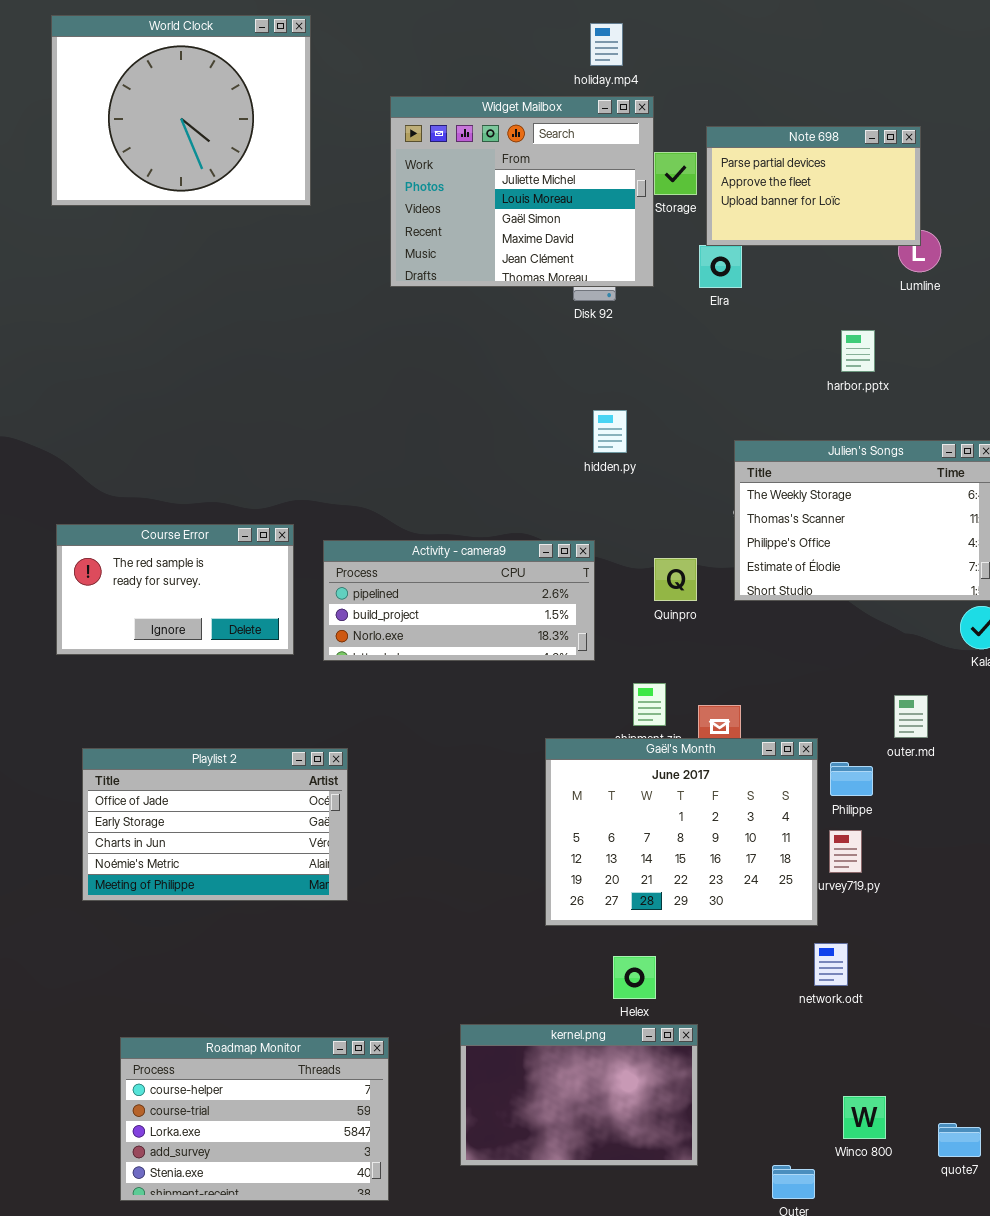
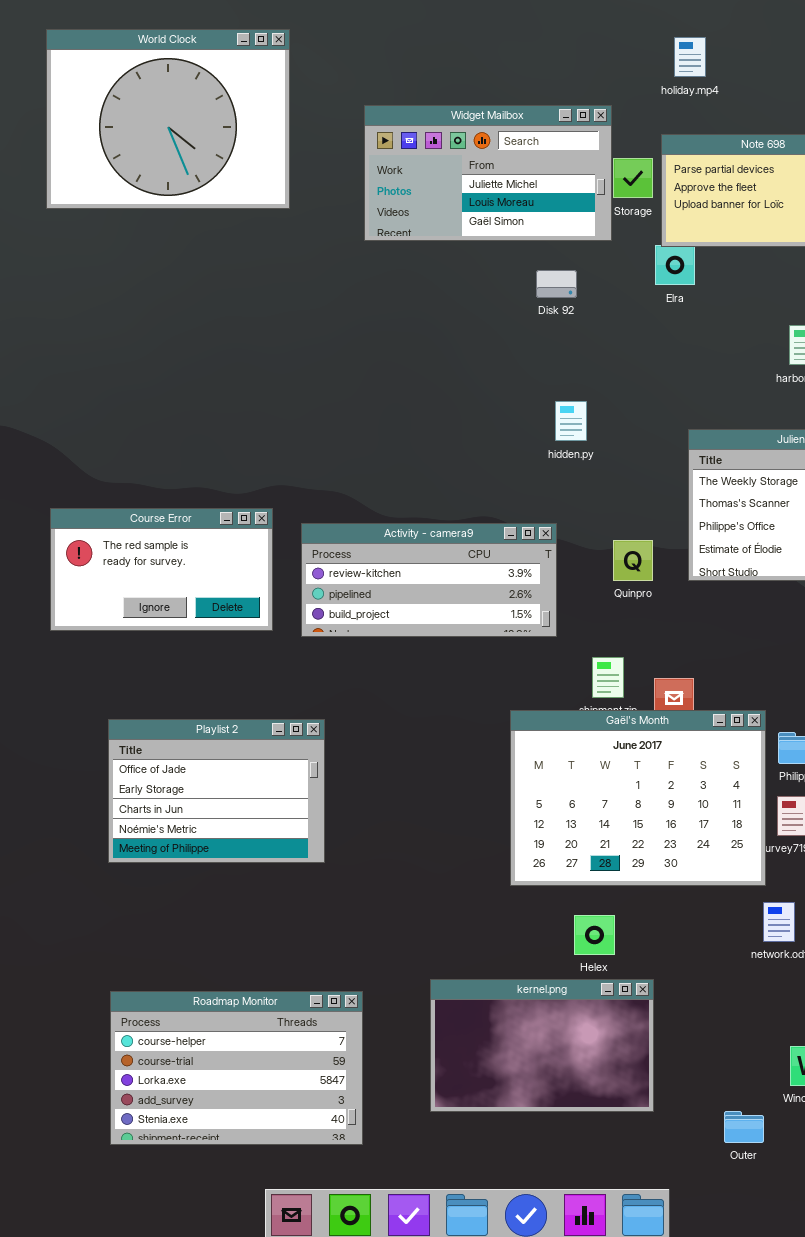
holiday.mp4: [590,23,623,66] -> [674,37,706,77], moved
Widget Mailbox: [390,96,654,287] -> [364,105,612,241], resized
Activity - camera9: [323,540,595,661] -> [301,523,557,637], scrolled up 1 row
Playlist 2: [82,748,348,901] -> [108,719,325,863], resized

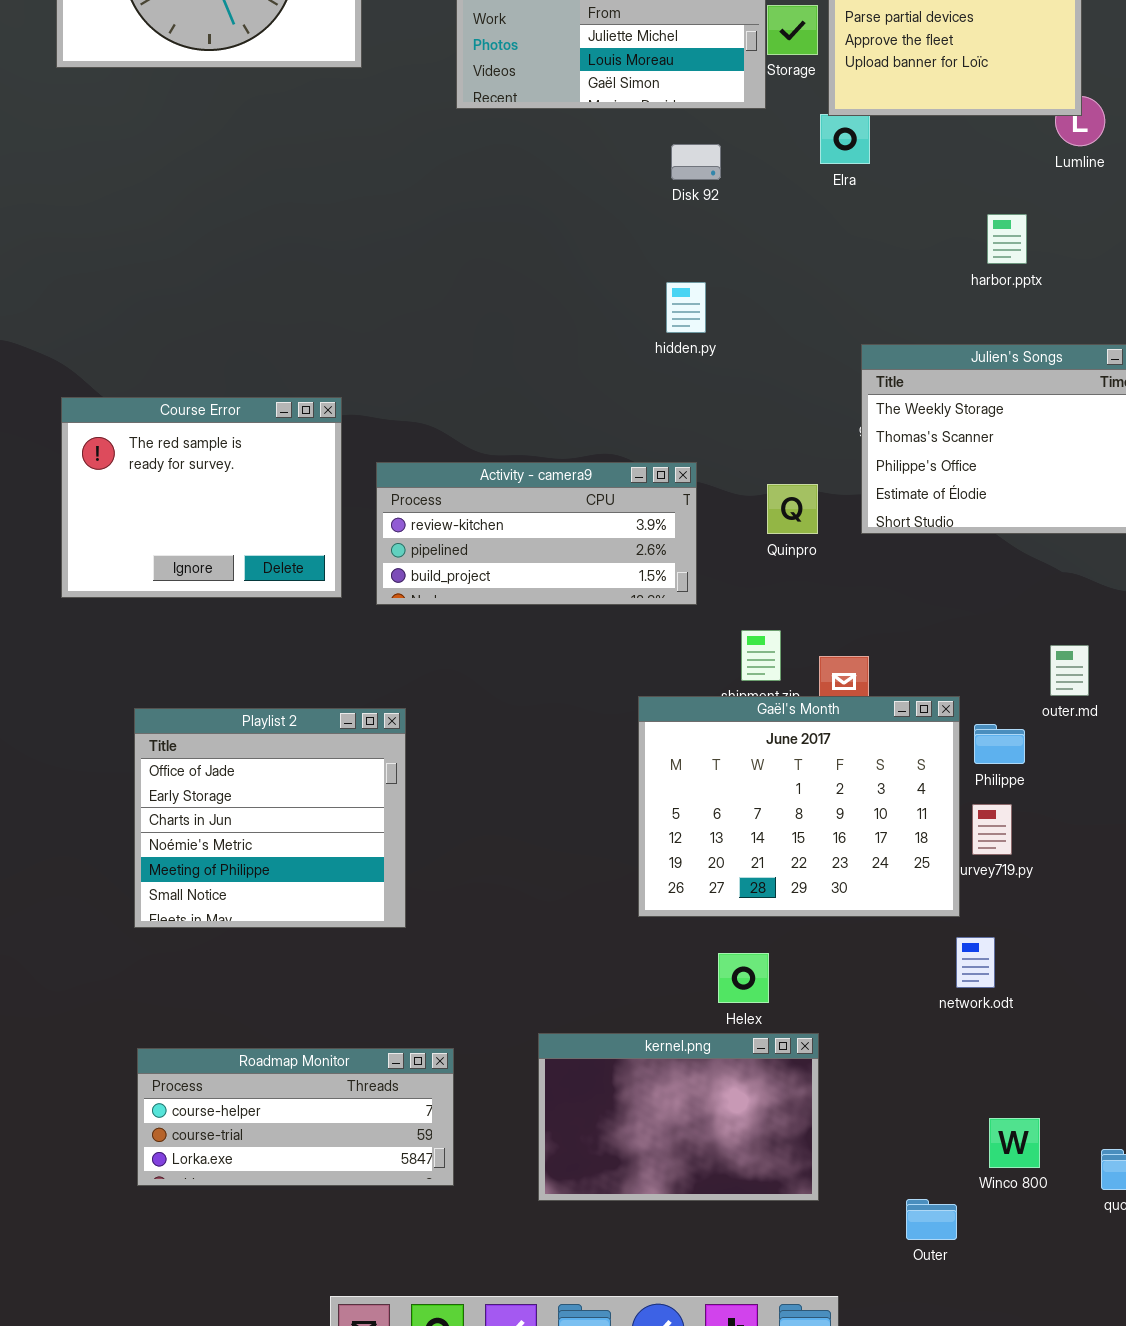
hidden.py: [555,401,587,441] -> [666,282,706,333], moved
Course Error: [50,508,273,631] -> [61,397,342,598], resized
Playlist 2: [108,719,325,863] -> [134,708,406,928], resized
Roadmap Monitor: [110,991,363,1145] -> [137,1048,454,1186], resized

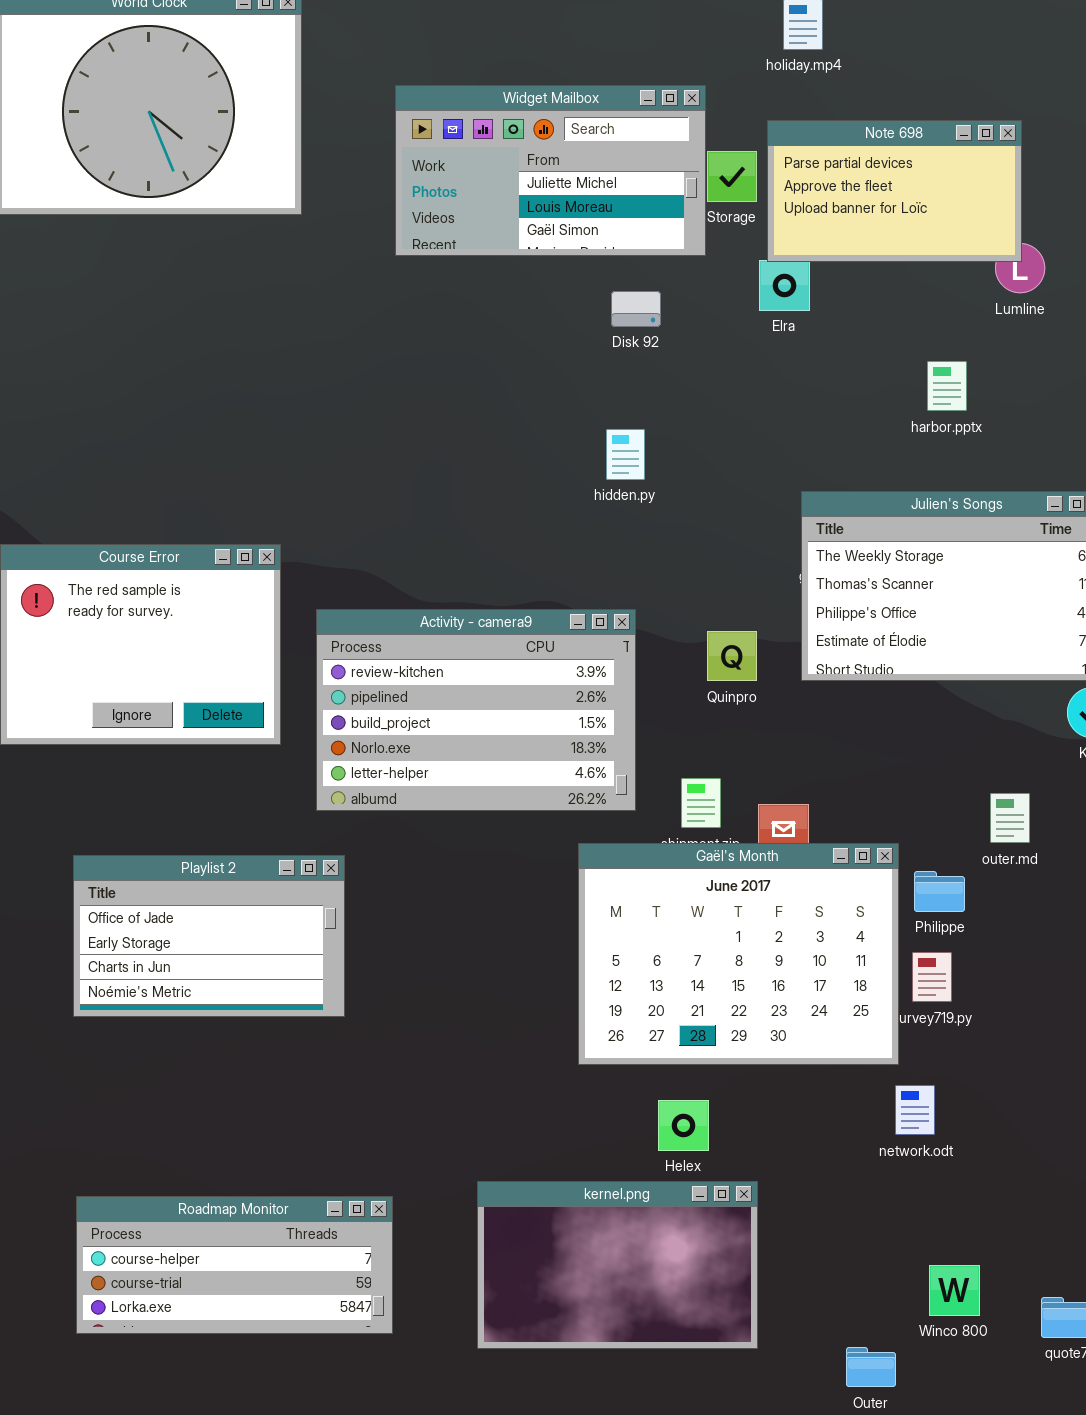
Activity - camera9: [376,462,697,605] -> [316,609,636,811], resized
Playlist 2: [134,708,406,928] -> [73,855,345,1017], resized

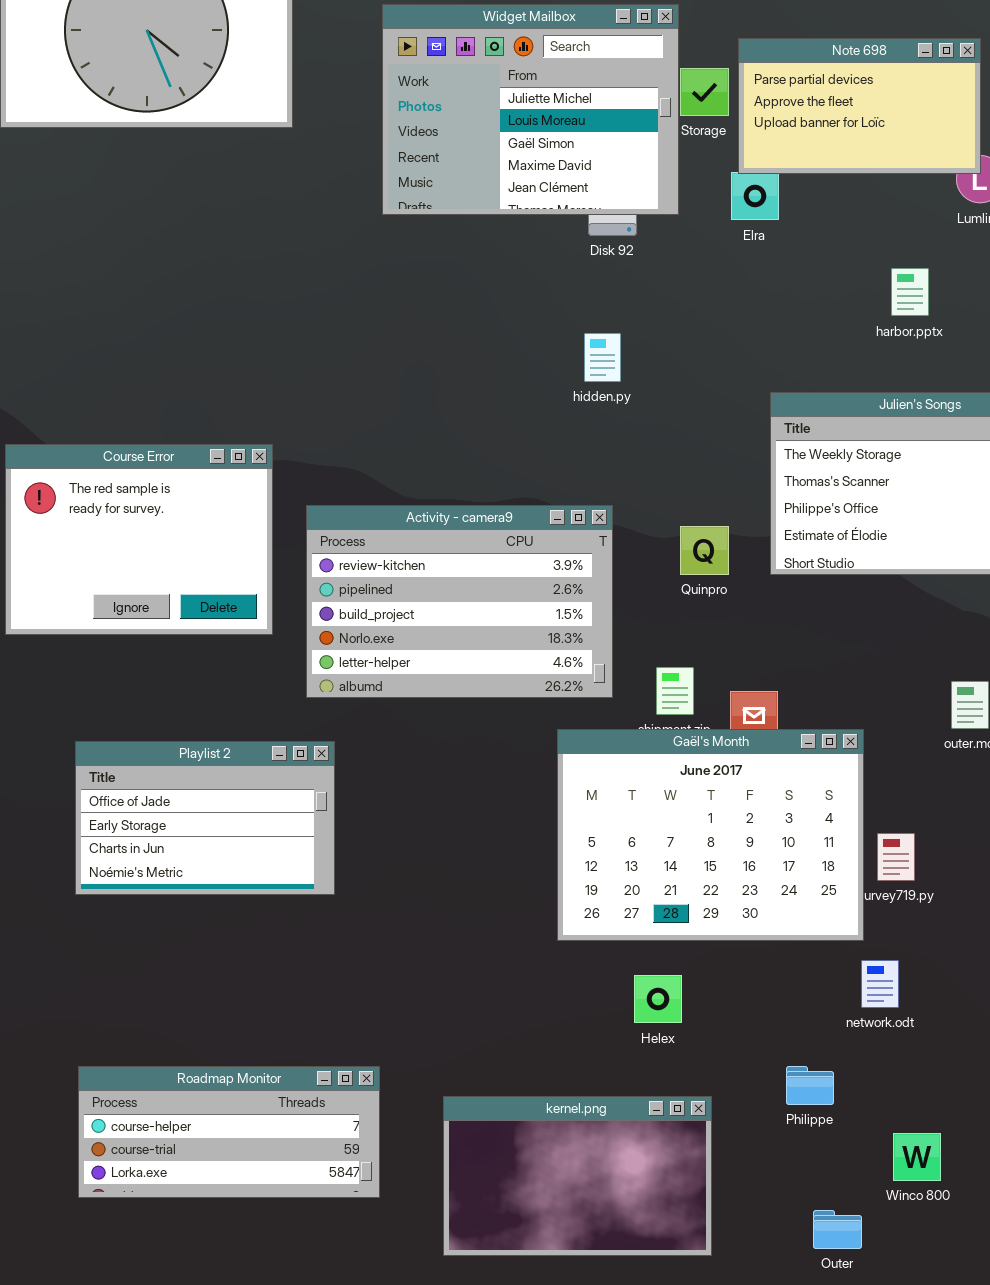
Widget Mailbox: [395,85,706,256] -> [382,4,679,215], resized
Philippe: [914,871,965,912] -> [786,1066,834,1105], moved
kernel.png: [477,1181,758,1349] -> [443,1096,712,1256], moved

